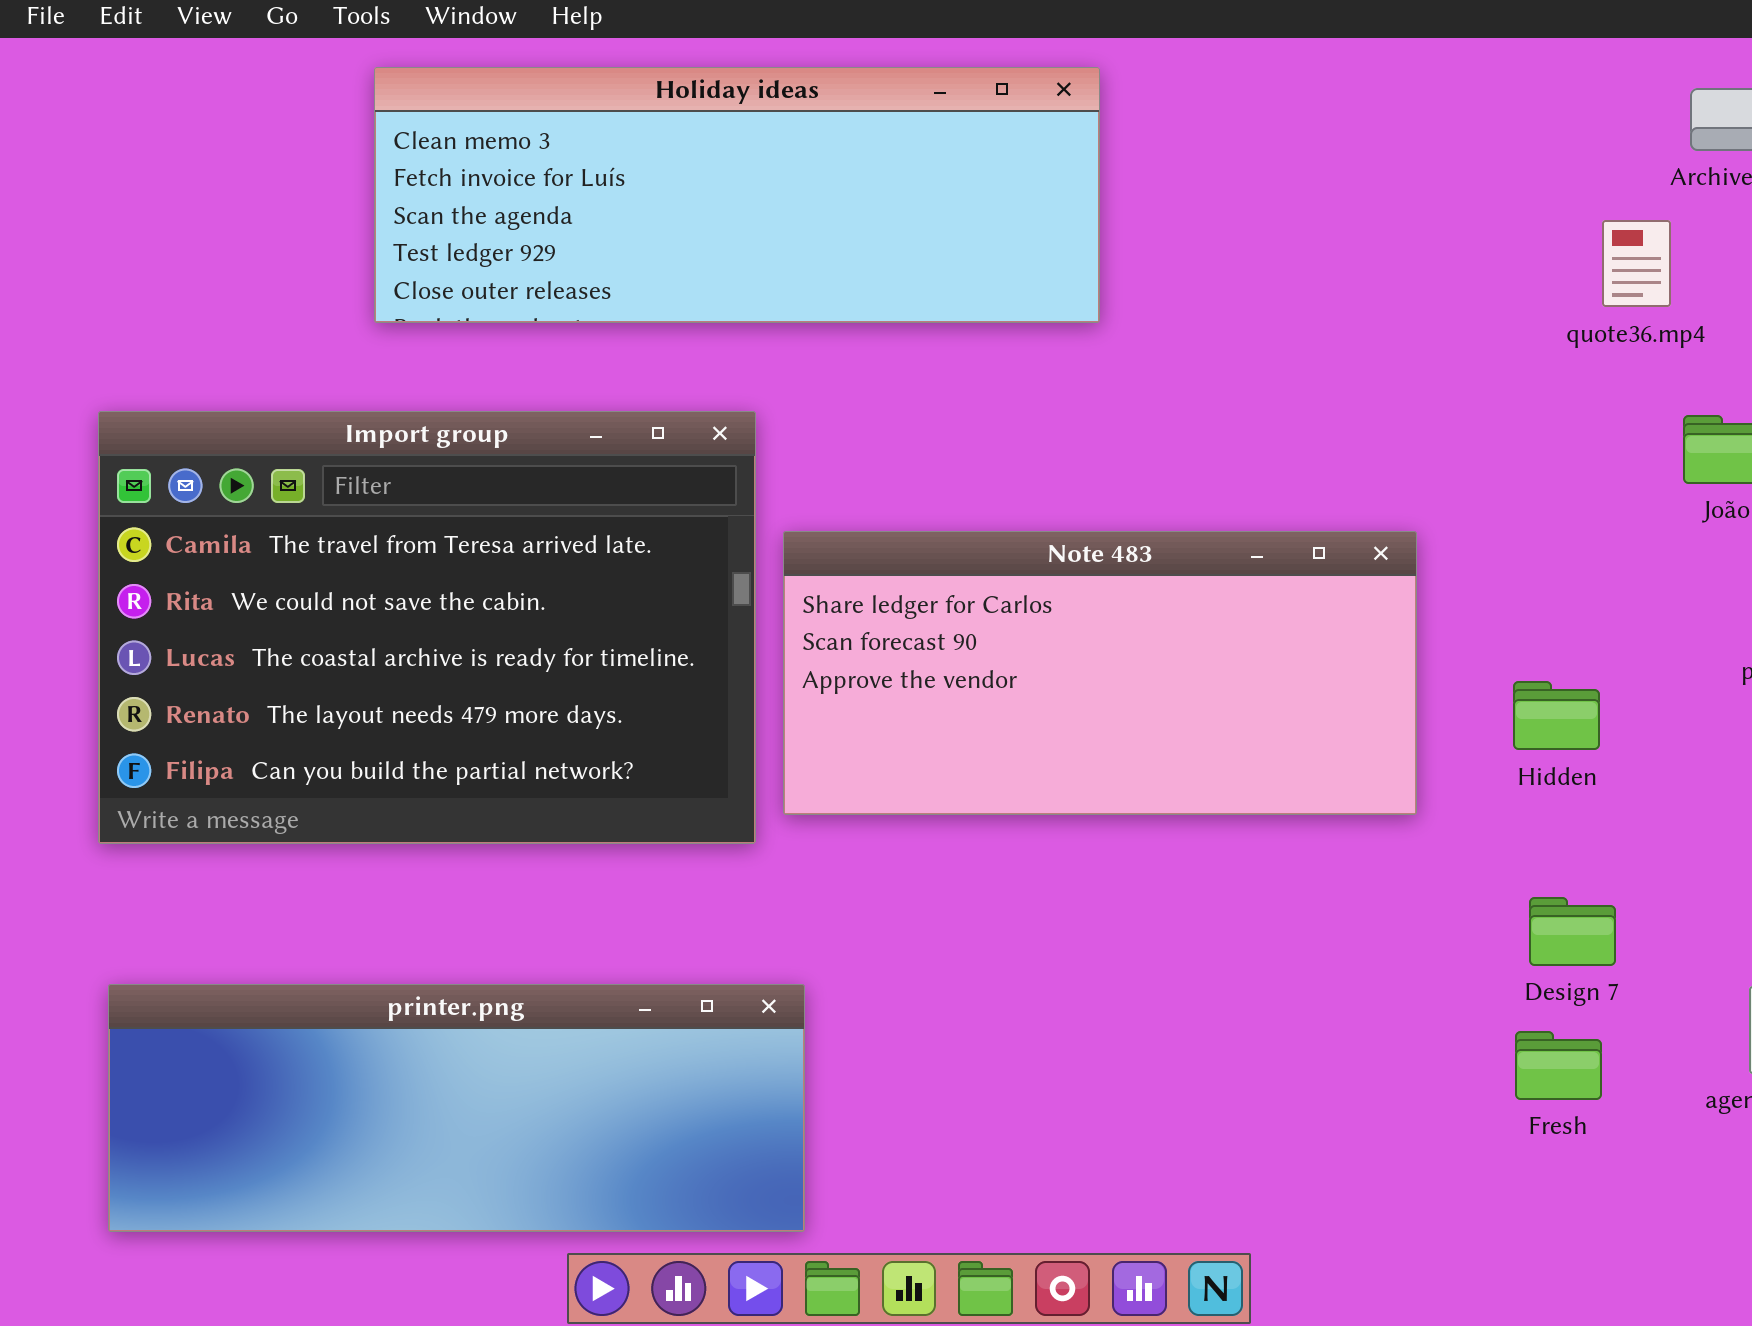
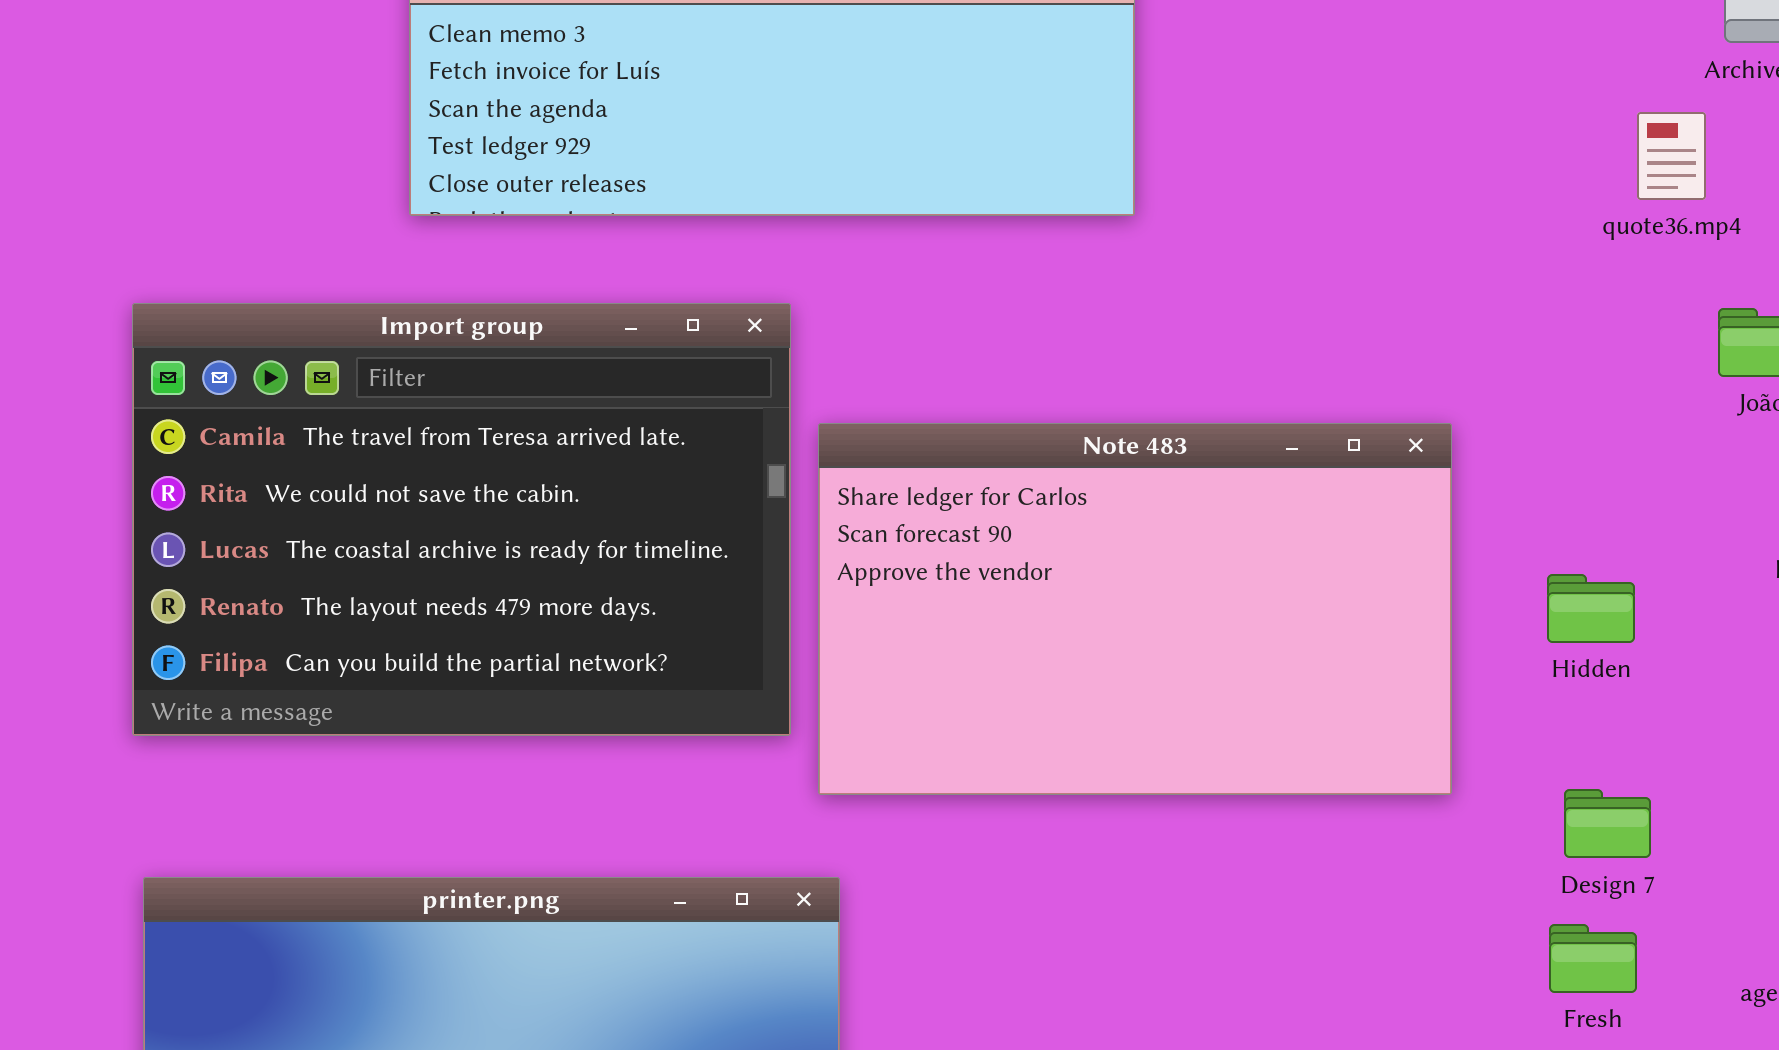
Note 483: [783,531,1417,815] -> [818,423,1452,795], resized

